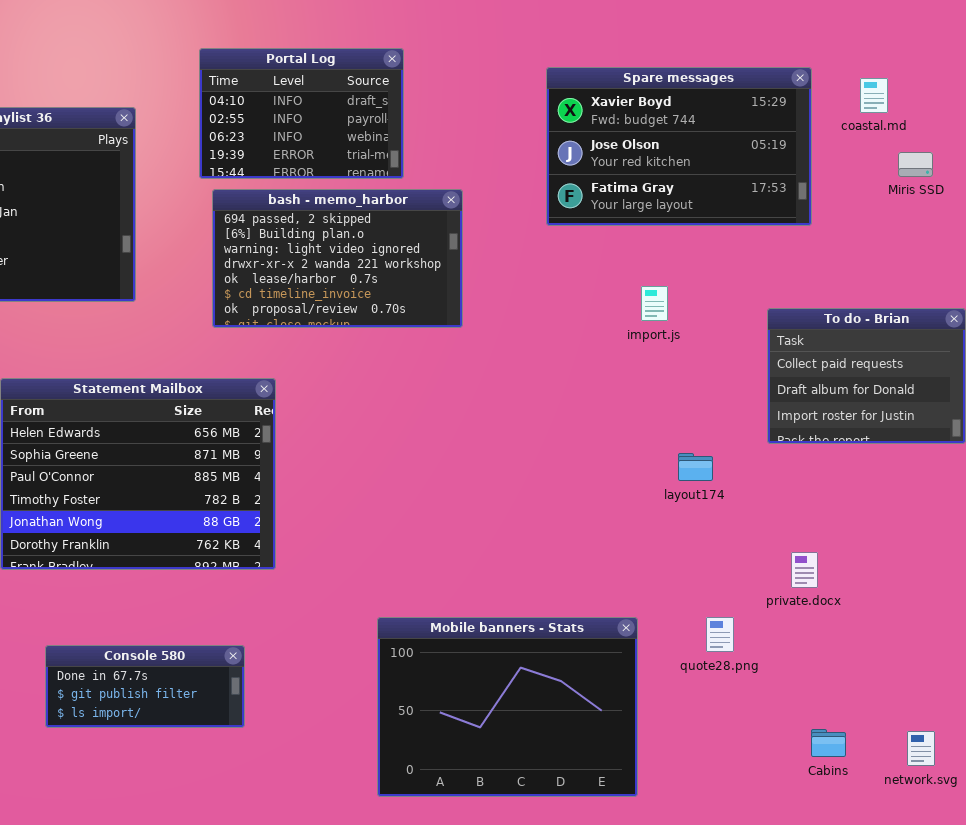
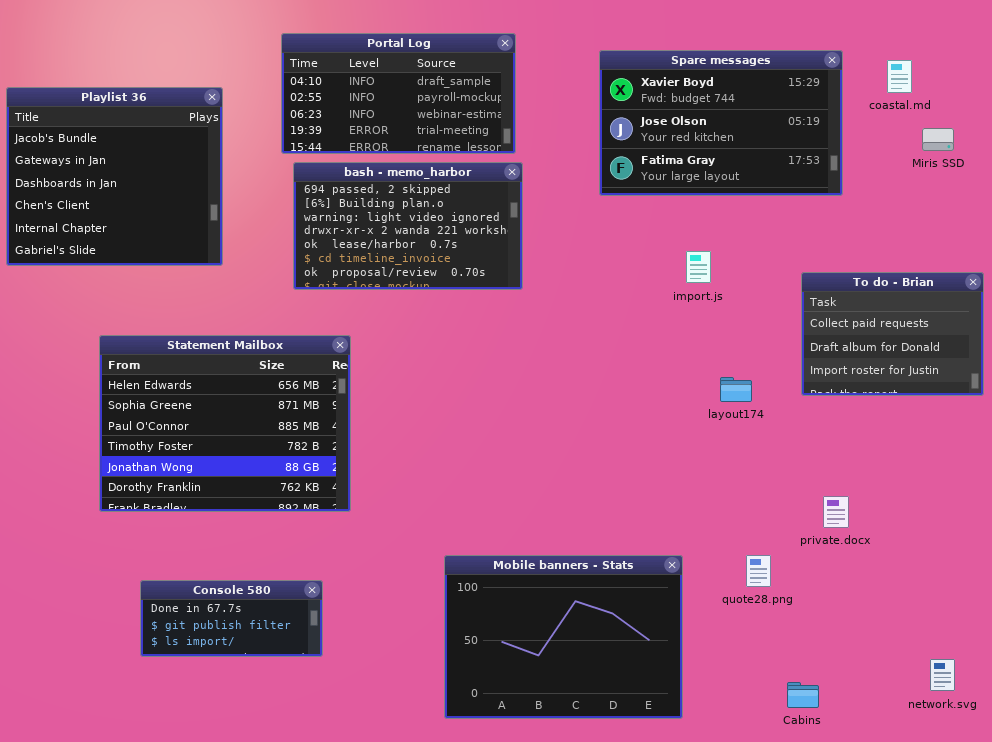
Portal Log: [199,48,404,179] -> [281,33,516,154], resized
layout174: [678,453,713,481] -> [720,377,752,402], moved
Cabins: [811,729,846,757] -> [787,682,819,708], moved

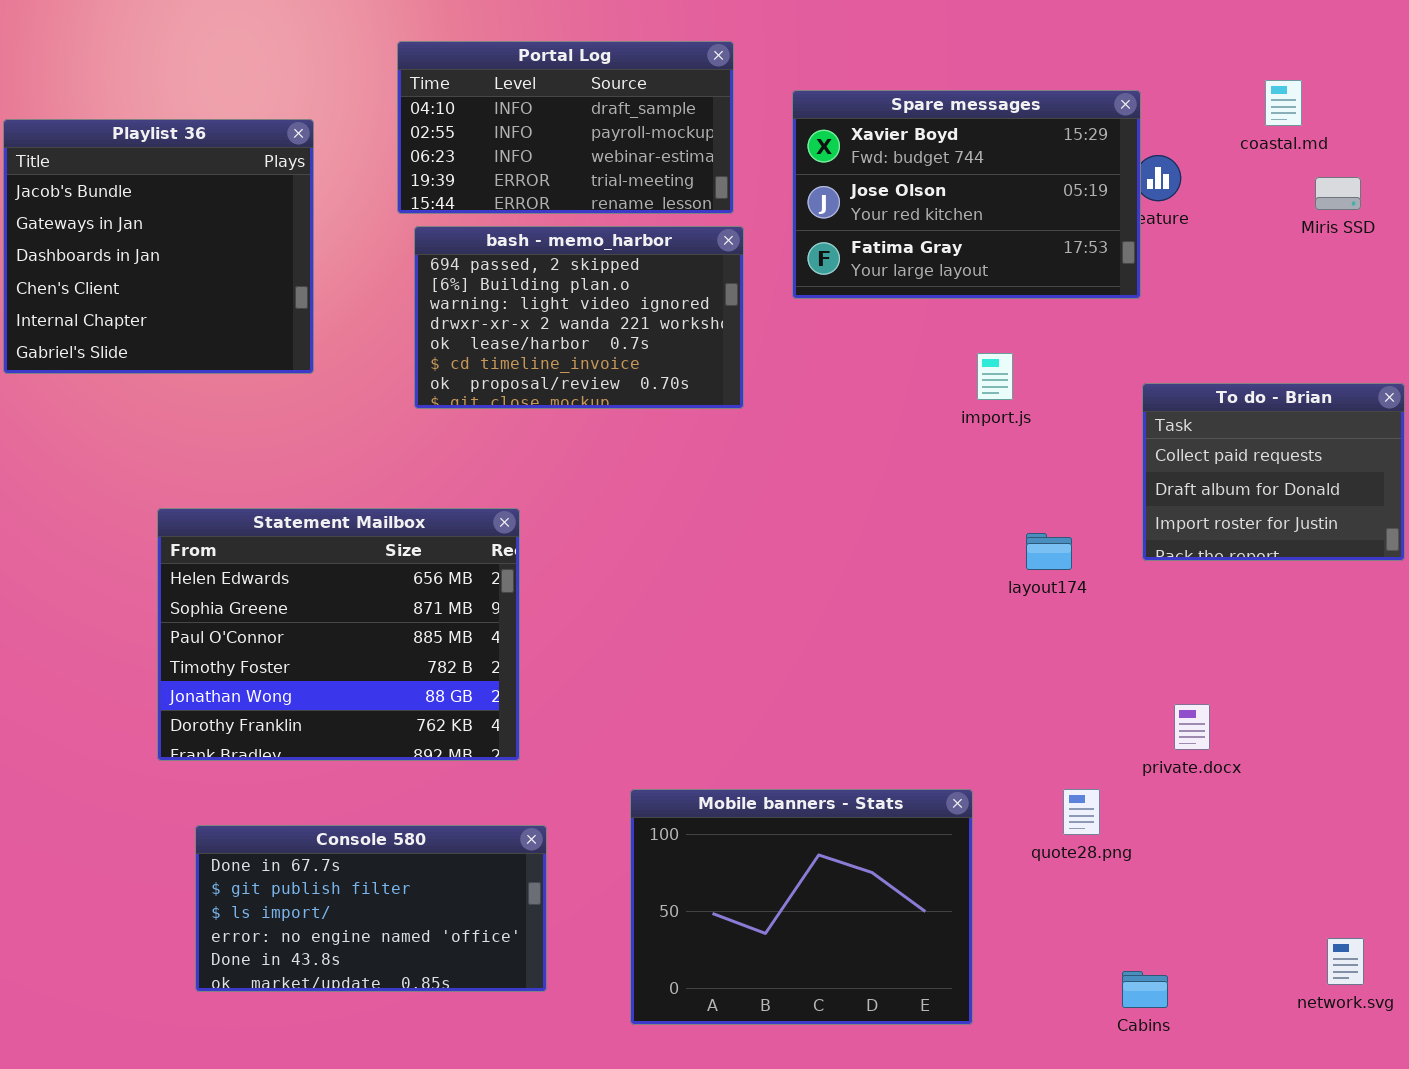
Spare messages: [599,50,843,196] -> [792,90,1141,299], moved
Statement Mailbox: [99,335,351,512] -> [157,508,520,761], moved
Console 580: [140,580,323,657] -> [195,825,547,992], resized

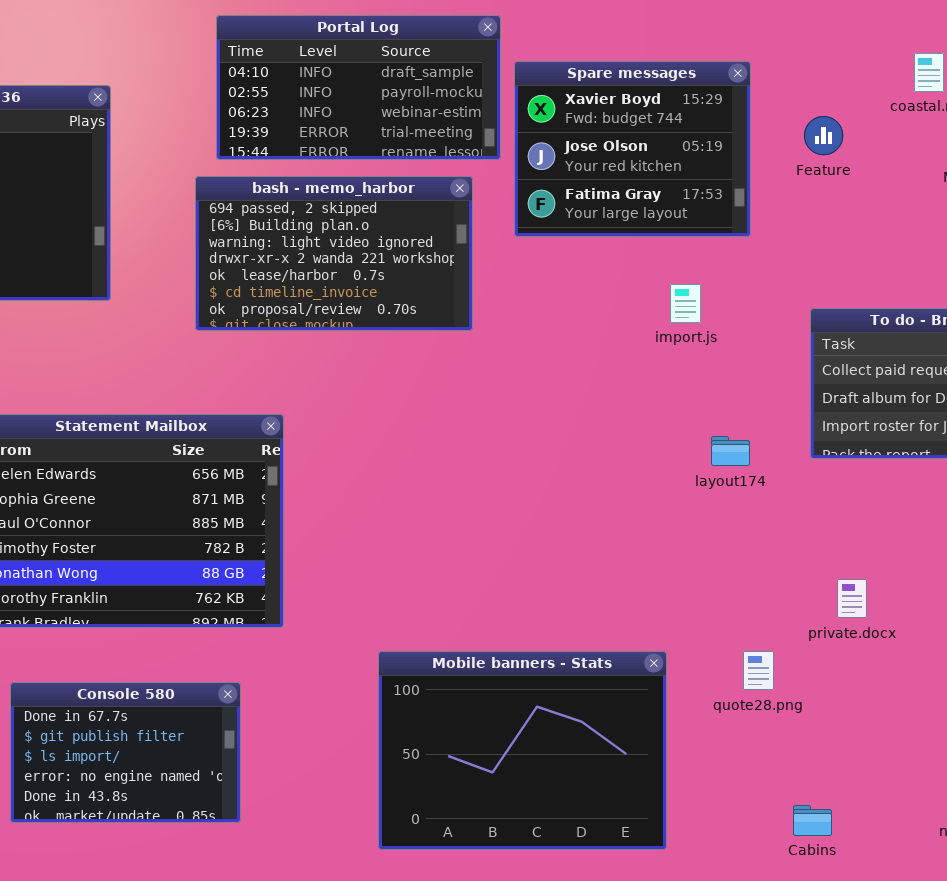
Portal Log: [397,41,734,214] -> [216,15,501,160], moved
Spare messages: [792,90,1141,299] -> [514,61,751,237], resized
Console 580: [195,825,547,992] -> [10,682,241,823], resized

